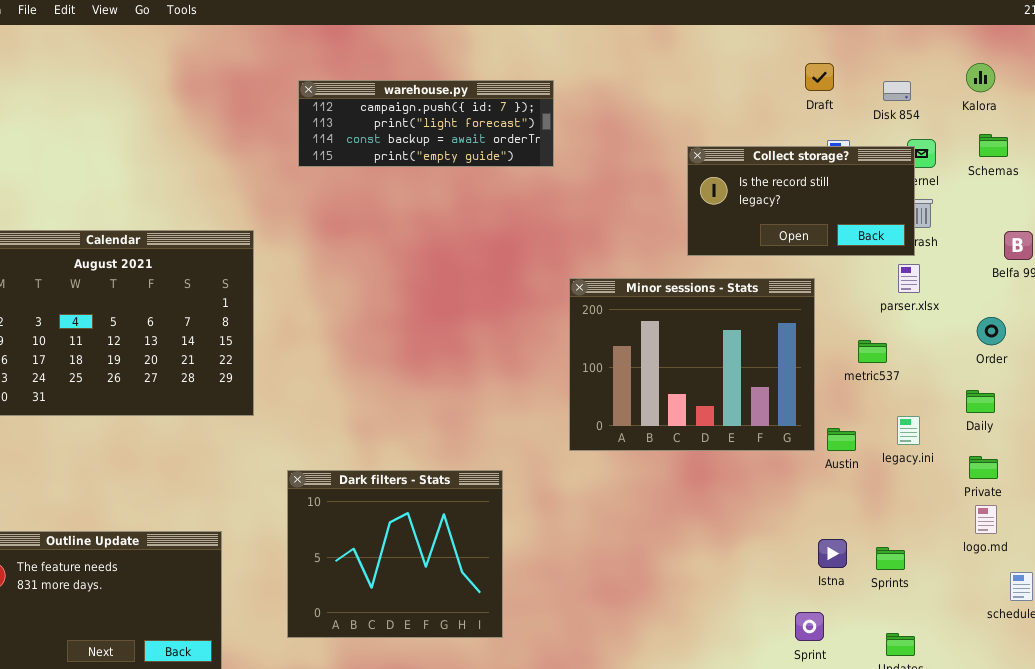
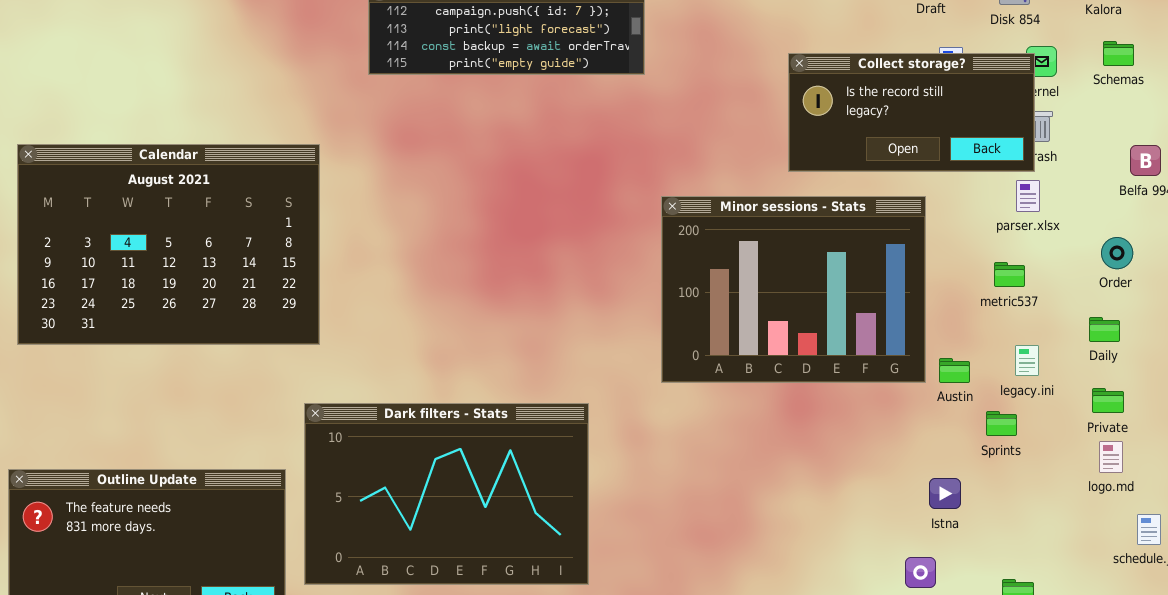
metric537: [858,340,887,363] -> [994,262,1025,287], moved
Dark filters - Stats: [287,470,503,638] -> [304,403,589,585], resized
Sprints: [876,547,905,570] -> [986,411,1017,436], moved

